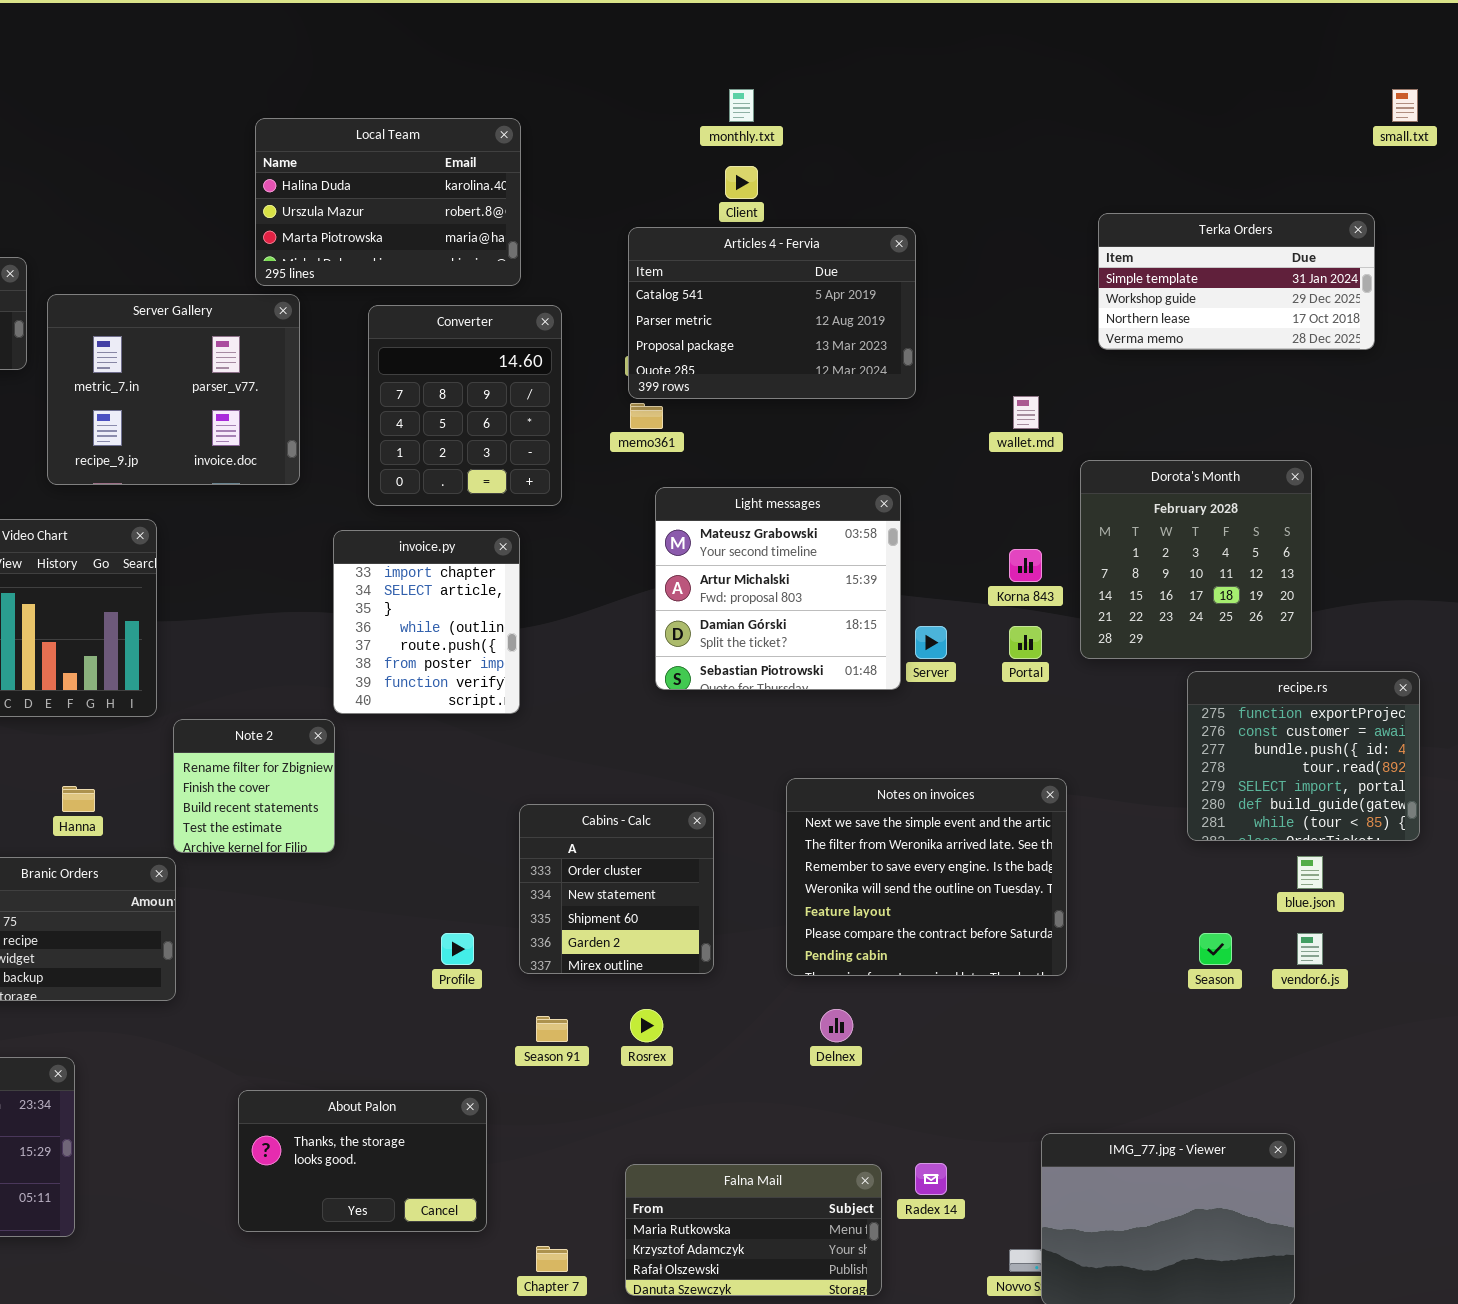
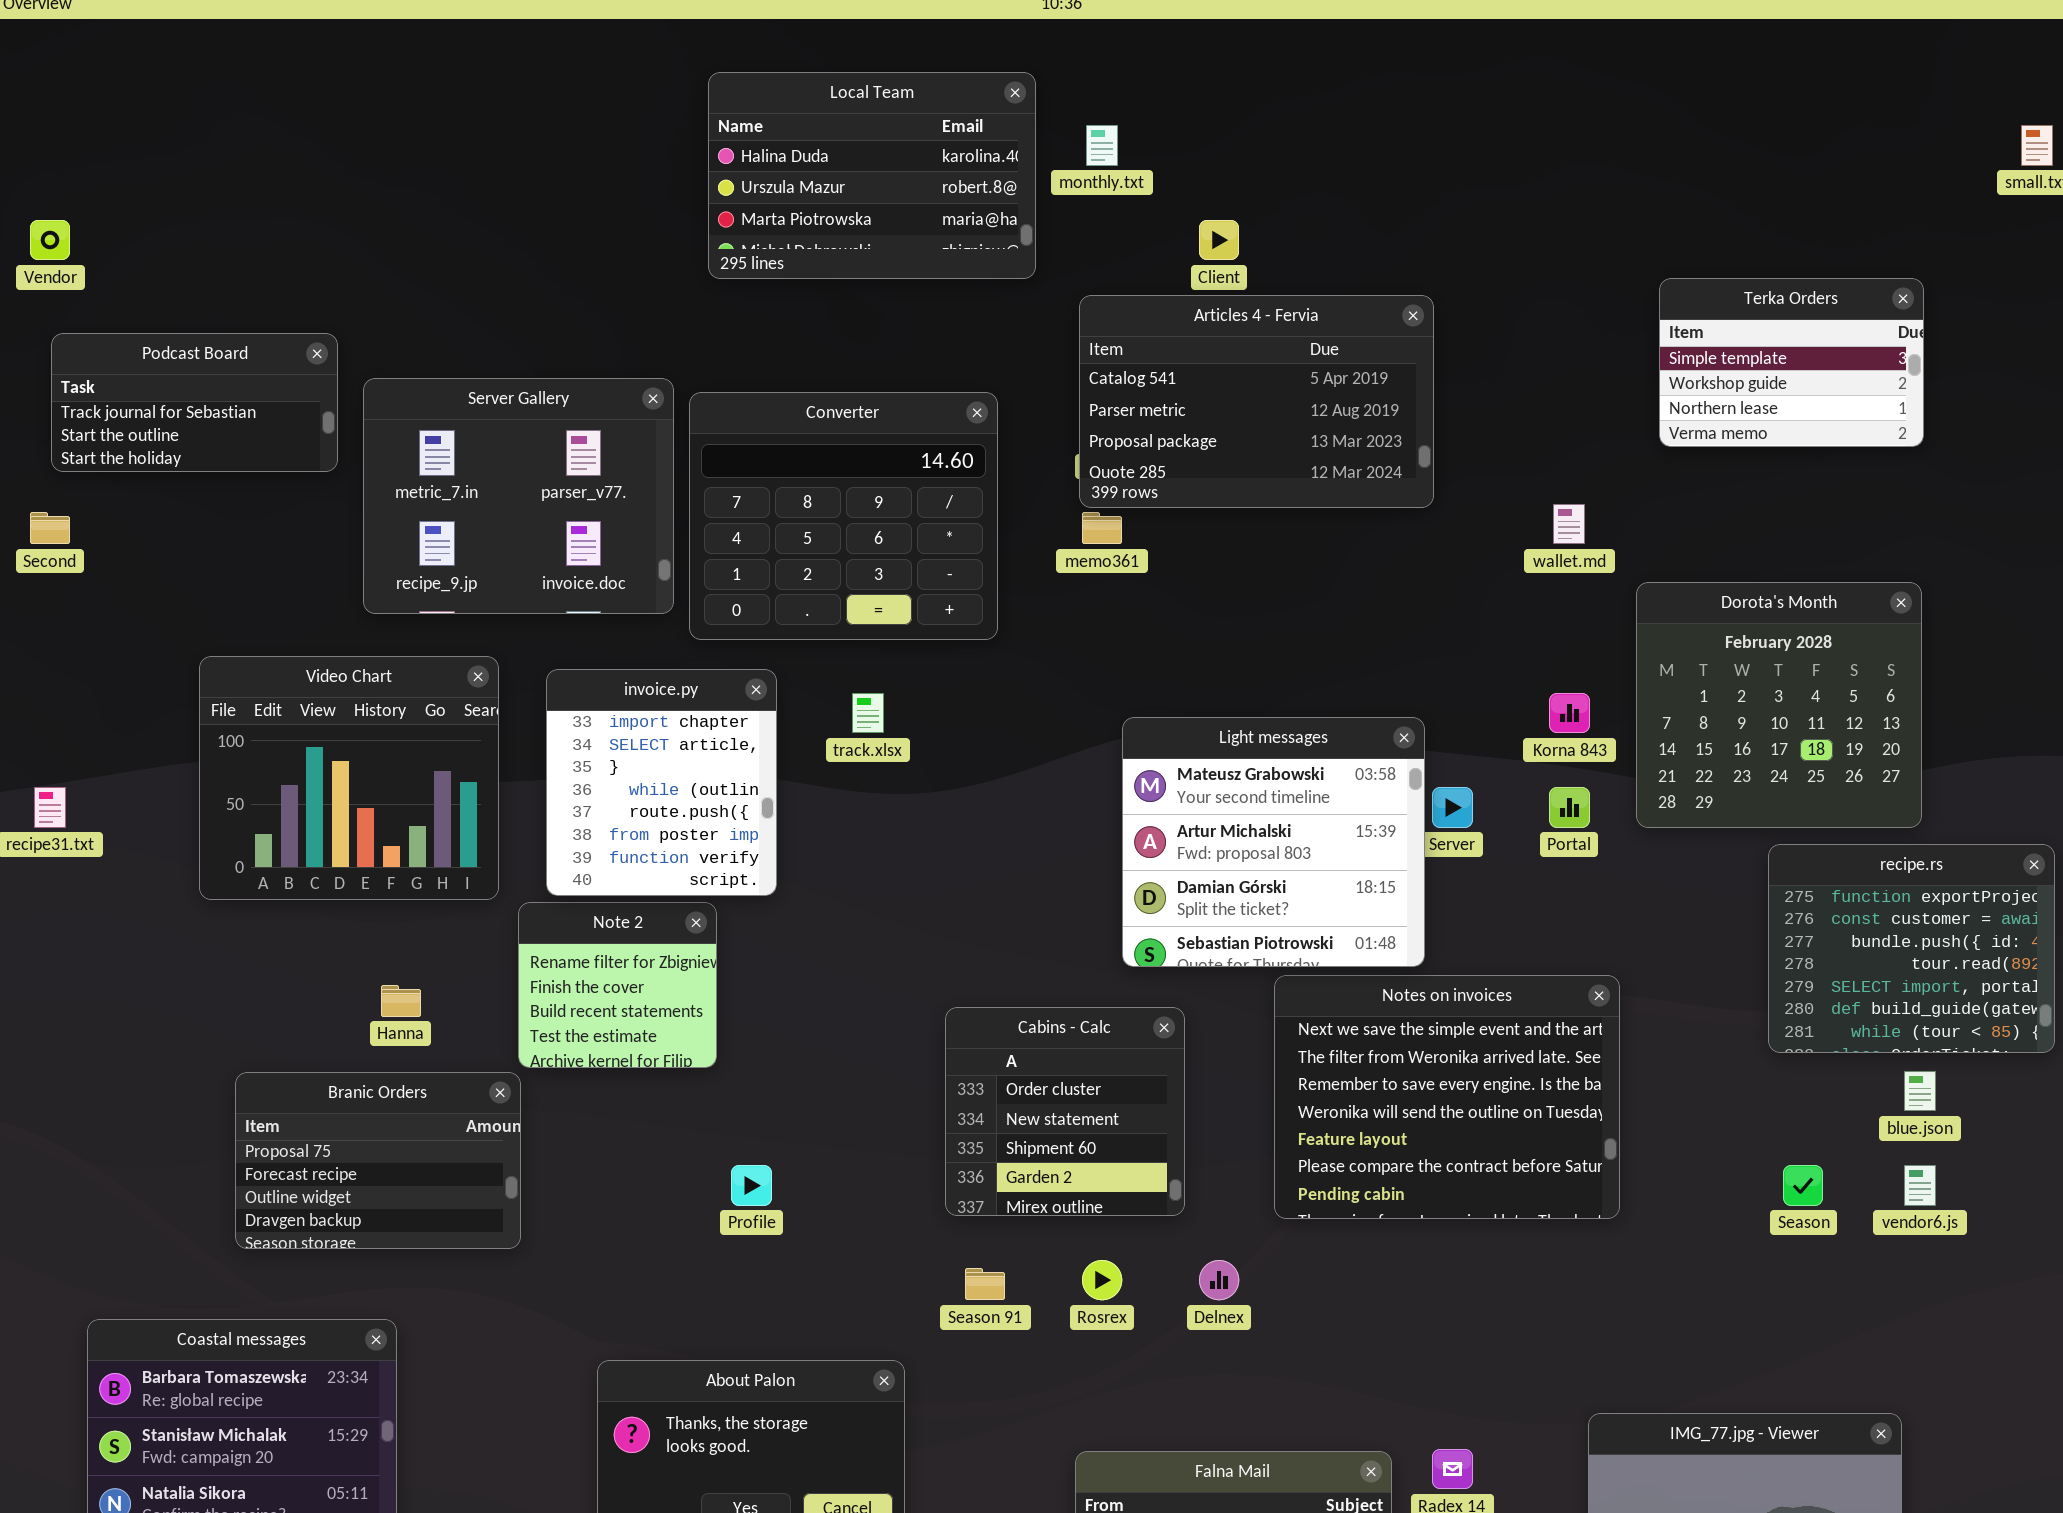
monthly.txt: [729,89,754,122] -> [1086,125,1118,166], moved
Local Team: [255,118,521,286] -> [708,72,1036,279], moved
Terka Orders: [1098,213,1375,350] -> [1659,278,1924,447], resized
Converter: [368,305,562,506] -> [689,392,998,640], resized
Light messages: [655,487,901,690] -> [1122,717,1425,967], moved
invoice.py: [333,530,520,714] -> [546,669,777,896], moved
Profile: [441,933,474,965] -> [731,1165,772,1206], moved
Delnex: [820,1009,853,1042] -> [1199,1260,1239,1300], moved

